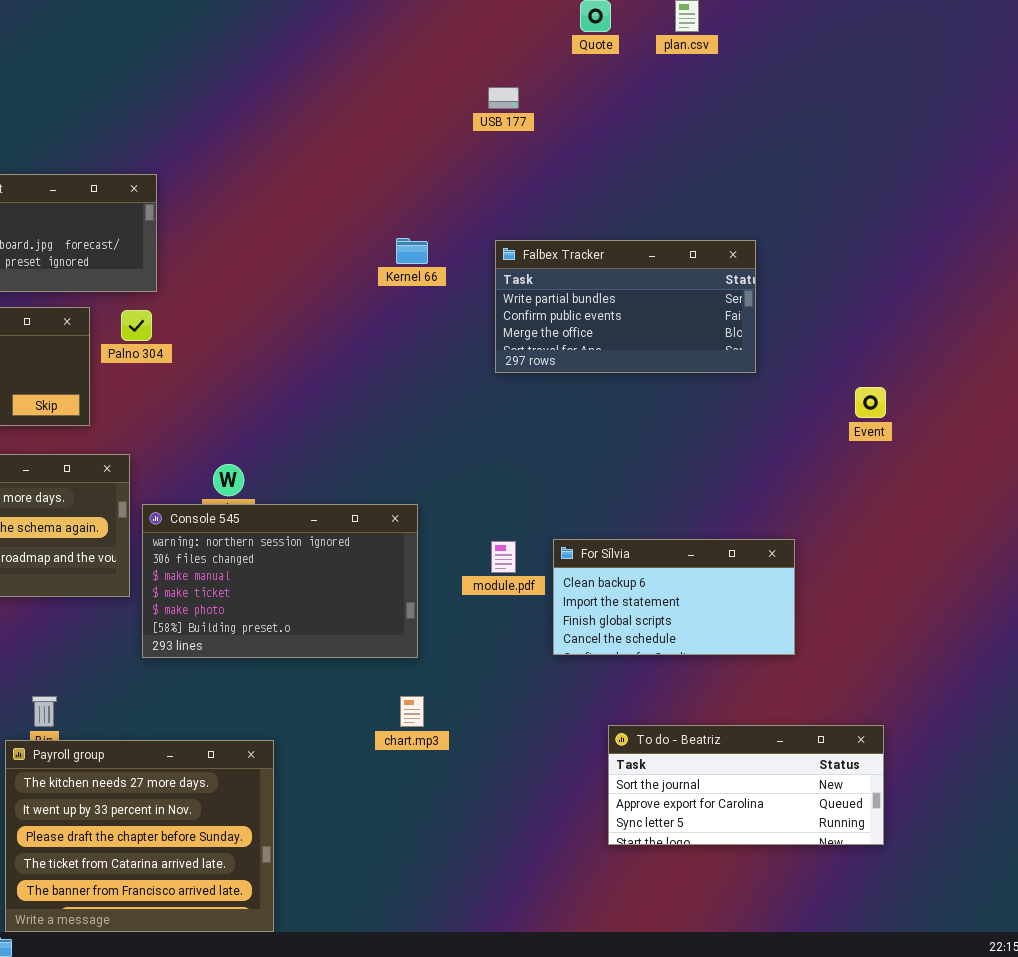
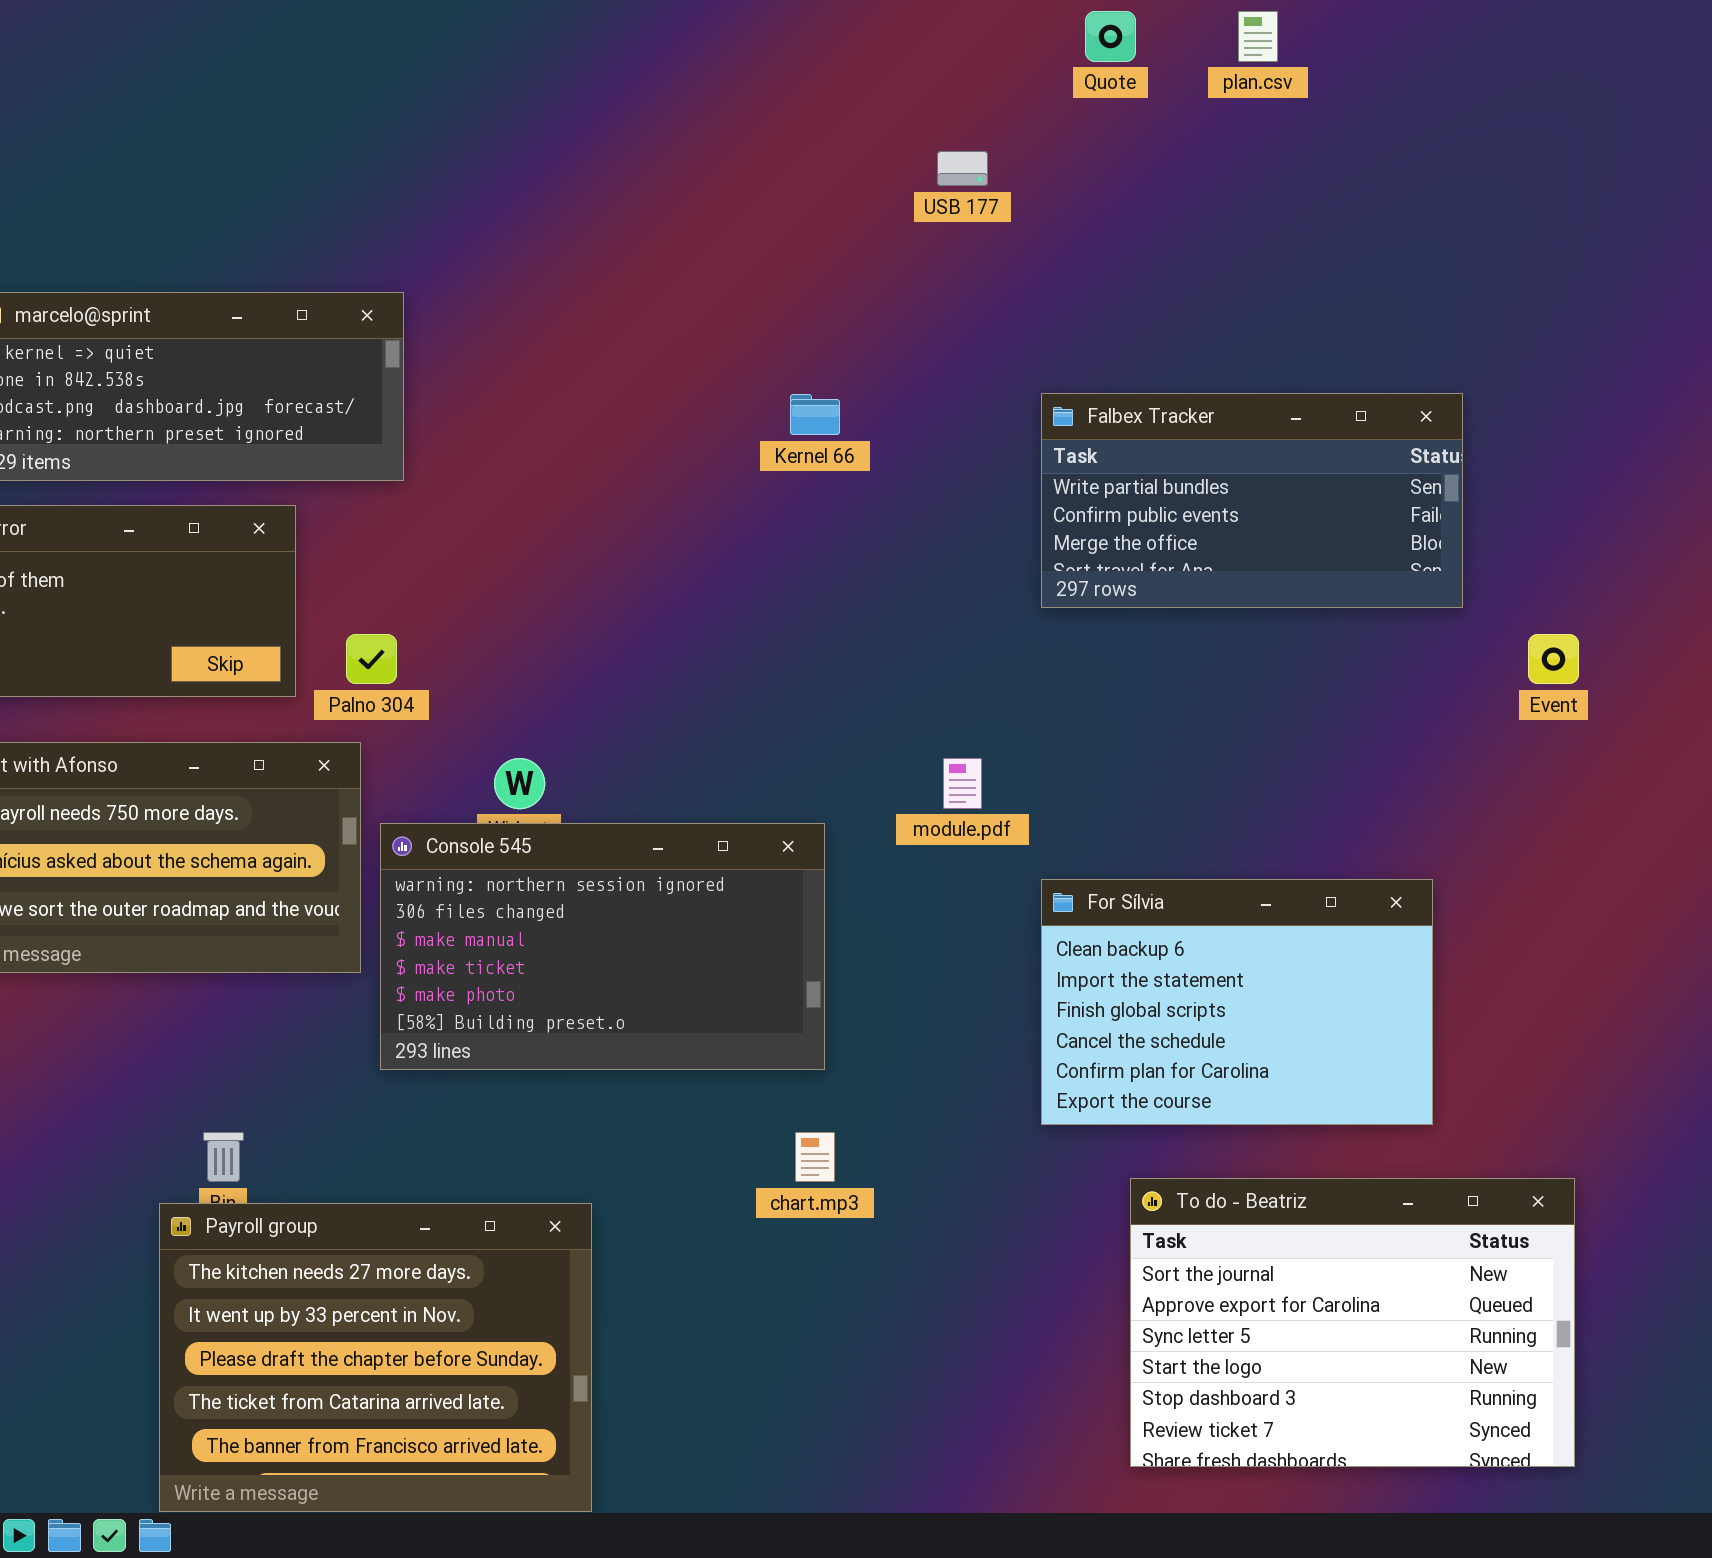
Falbex Tracker: [495,240,756,373] -> [1041,393,1463,608], moved
Palno 304: [121,310,152,341] -> [346,634,397,684], moved
For Sílvia: [553,539,795,655] -> [1041,879,1433,1125], resized
module.pdf: [491,541,516,573] -> [943,758,982,809], moved
To do - Beatriz: [608,725,884,845] -> [1130,1178,1575,1467], resized

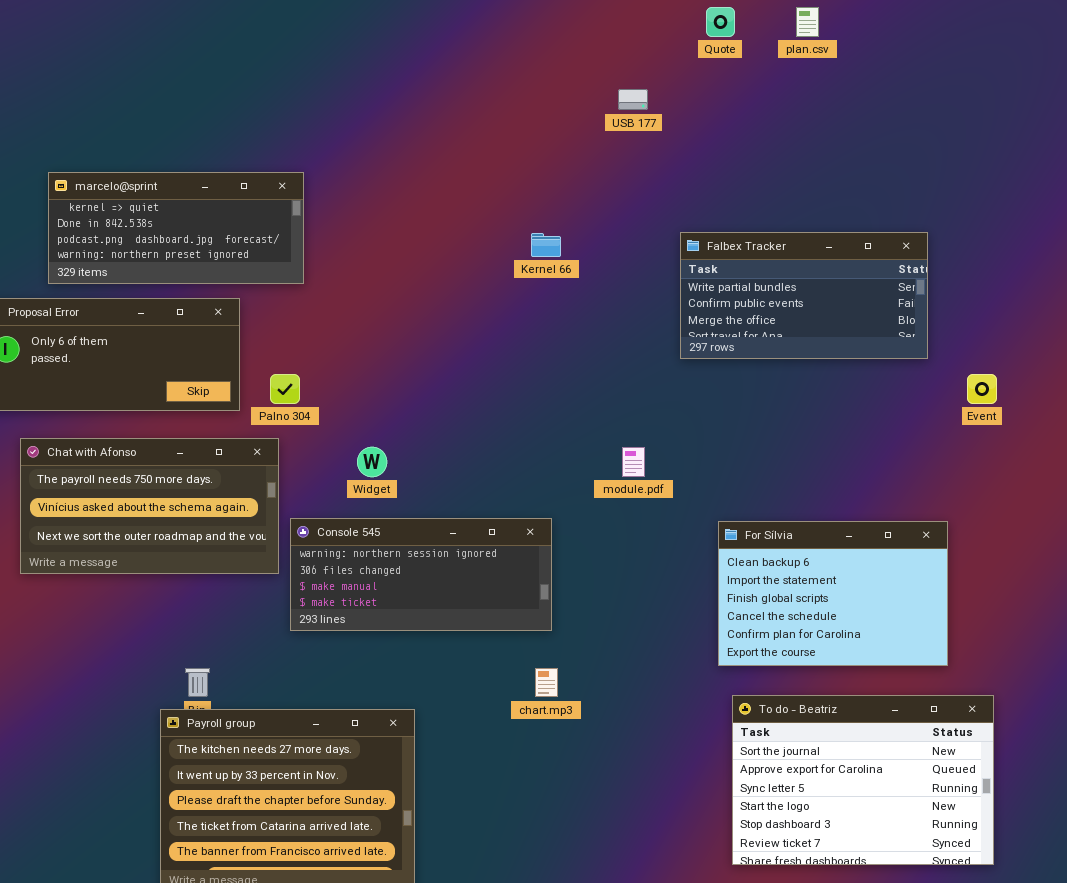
Console 545: [380,823,825,1070] -> [290,518,552,631], resized
For Sílvia: [1041,879,1433,1125] -> [718,521,948,666], moved

